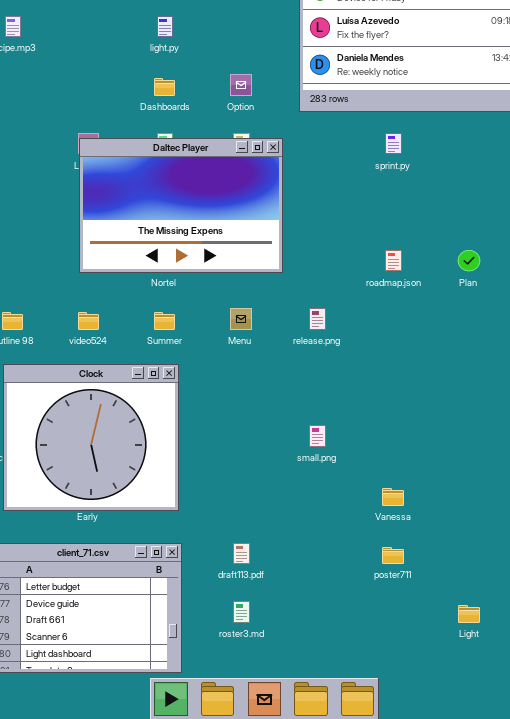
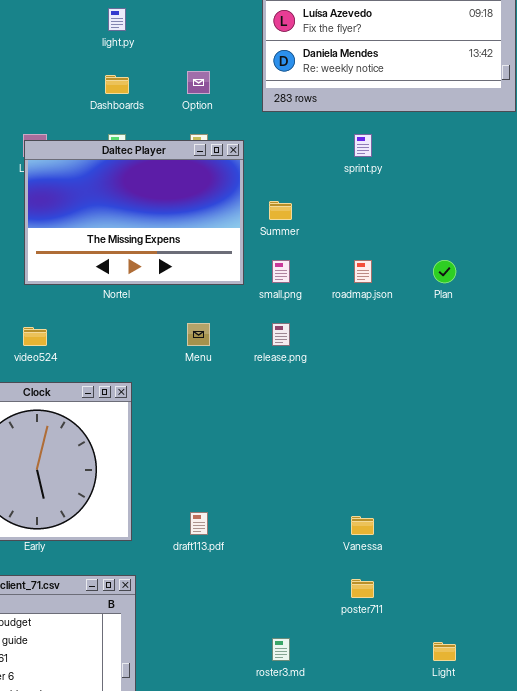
Summer: [154,312,175,330] -> [269,201,292,220], moved
small.png: [309,425,326,447] -> [272,260,290,283], moved
draft113.pdf: [233,543,250,564] -> [190,512,208,535], moved
roster3.md: [233,601,250,623] -> [272,638,290,661], moved

